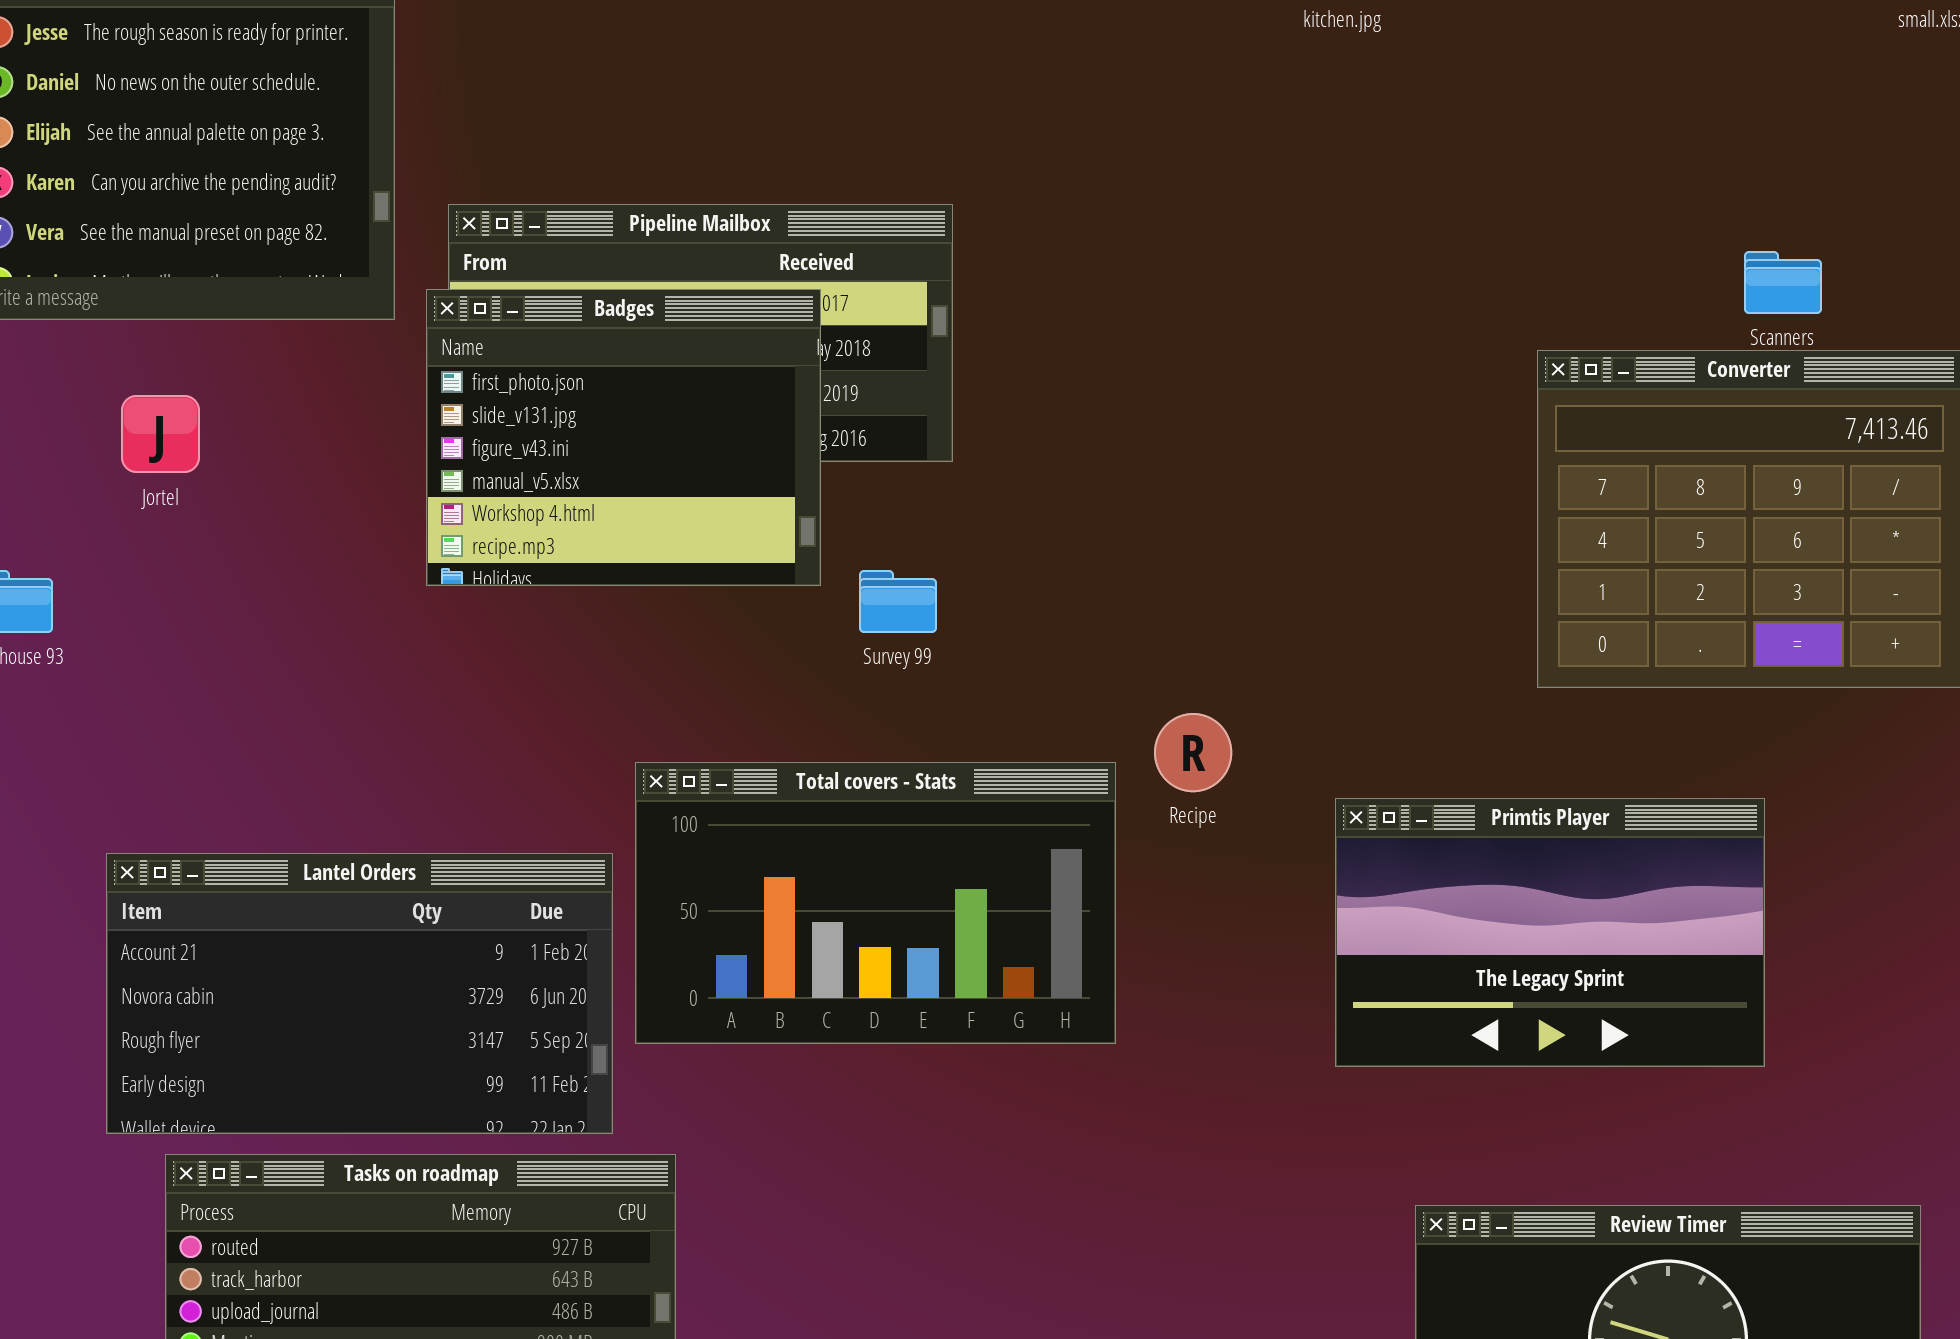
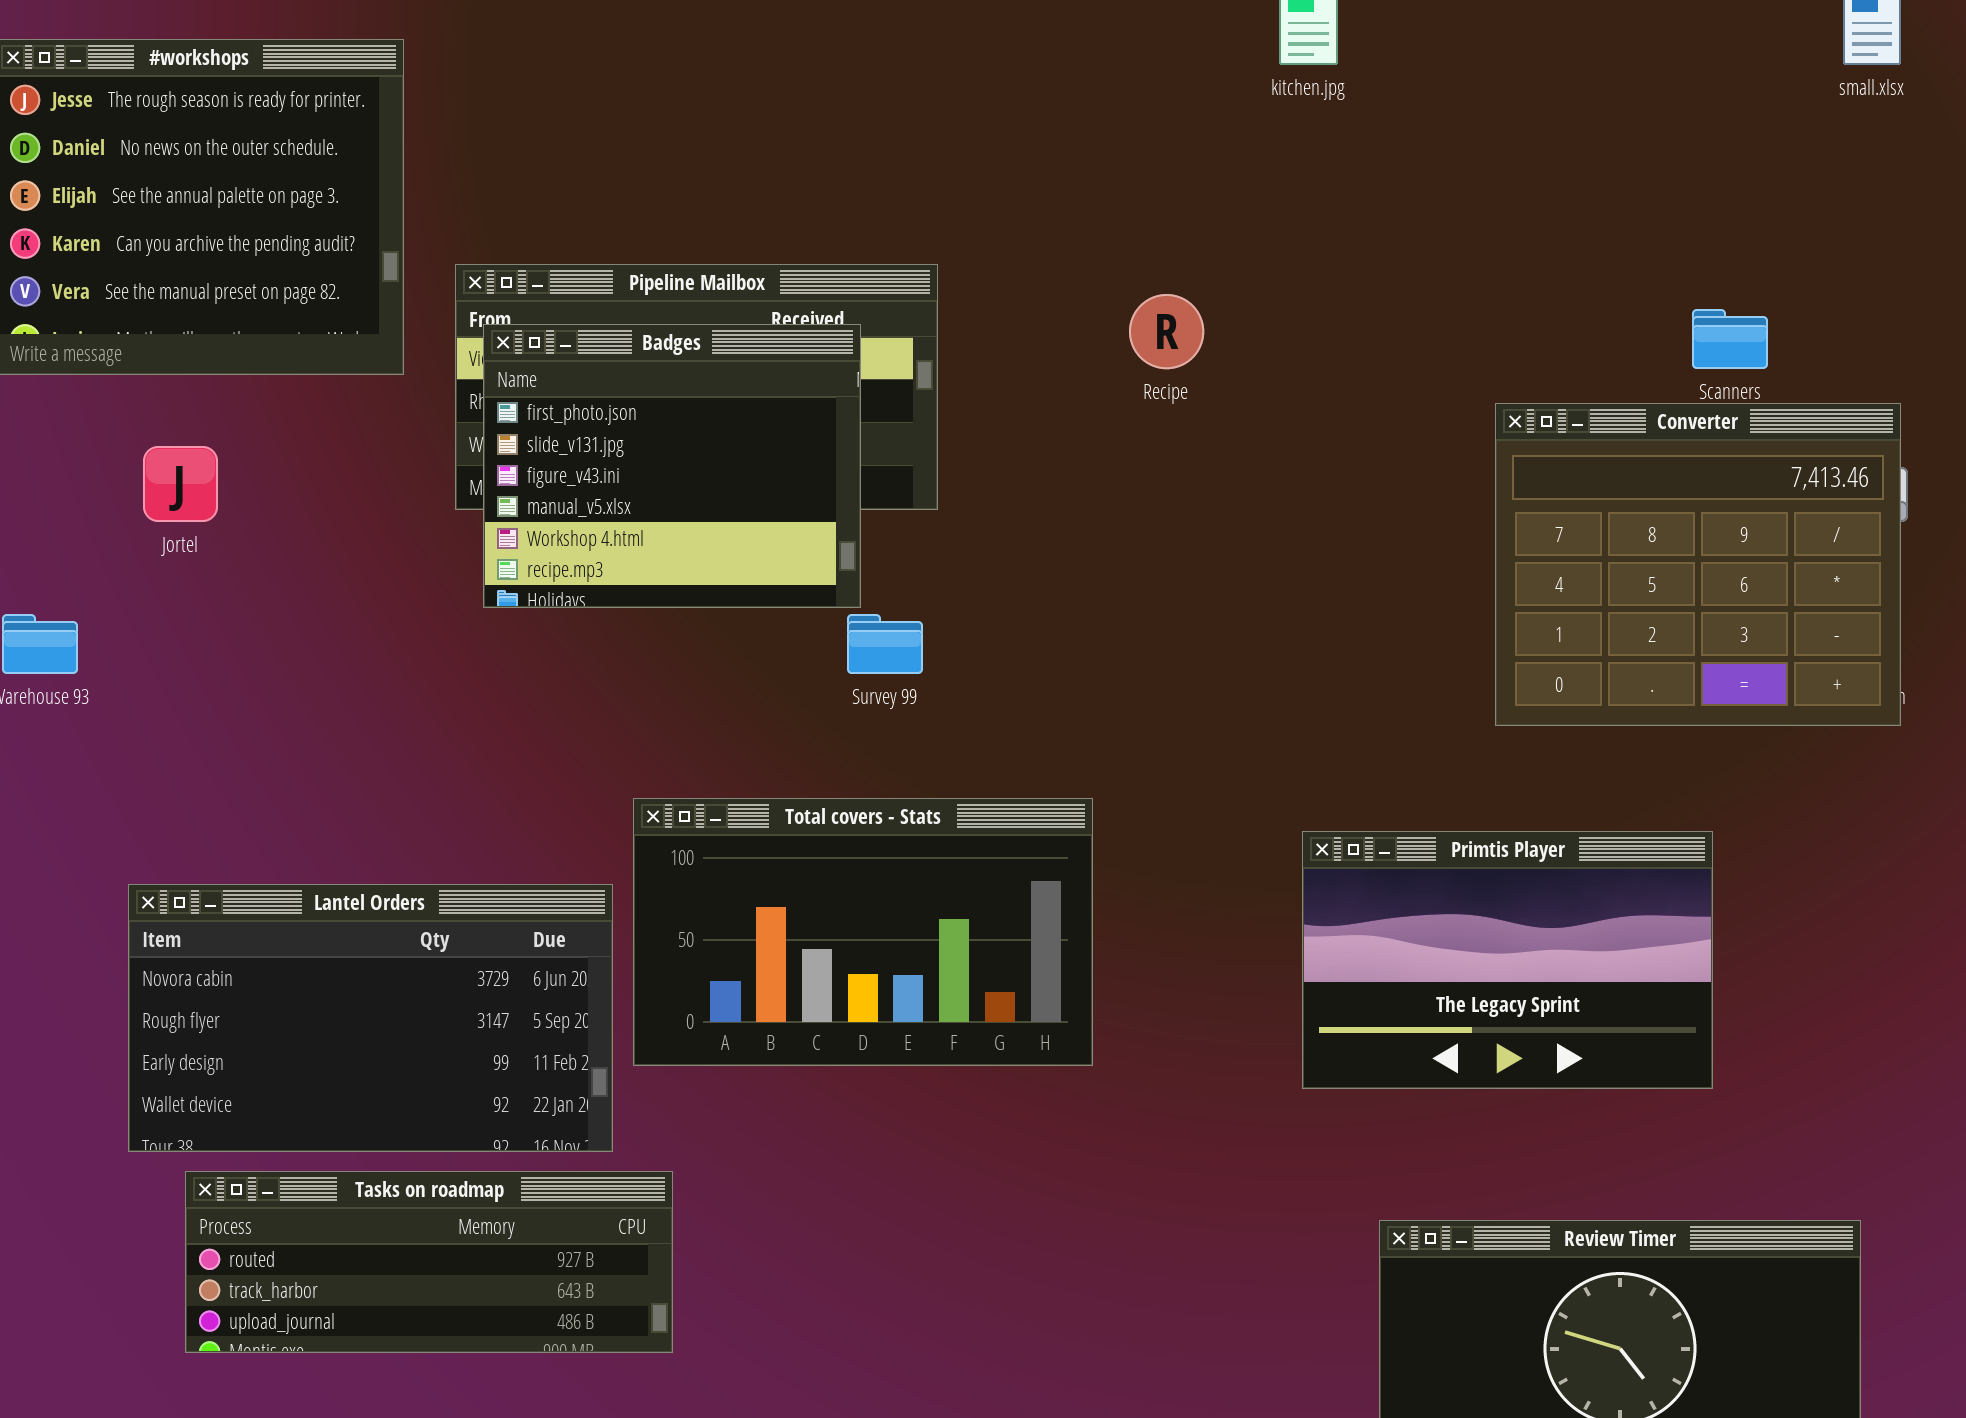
Badges: [426,289,821,586] -> [483,324,861,608], moved
Recipe: [1154,713,1232,792] -> [1129,294,1204,369], moved
Lantel Orders: [106,853,613,1134] -> [128,884,613,1152], scrolled down 1 row

